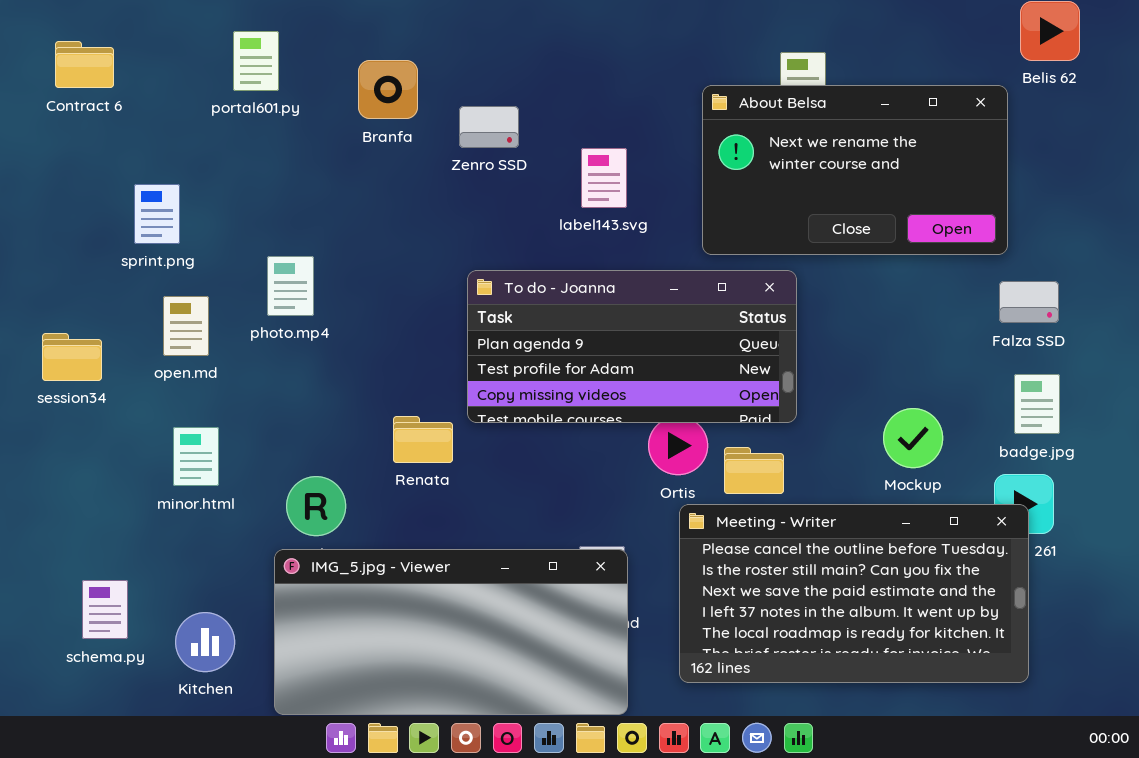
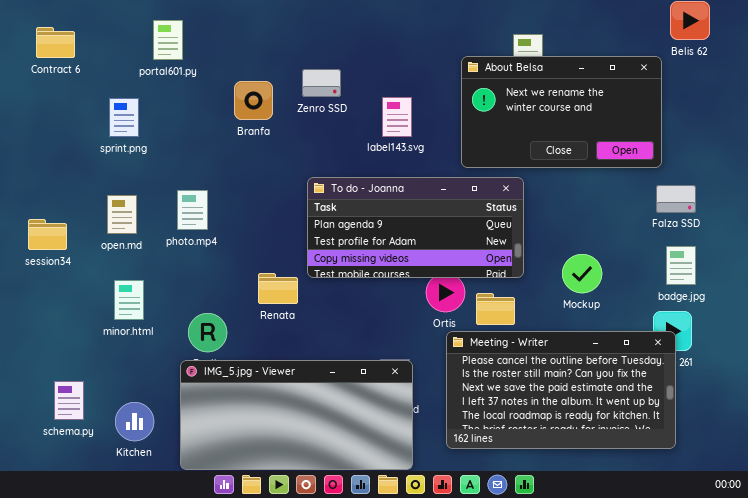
Branfa: [358,60,418,119] -> [234,81,273,120], moved
sprint.png: [134,184,180,244] -> [109,98,139,137], moved
photo.mp4: [267,256,314,316] -> [177,190,208,230], moved
Mockup: [883,408,943,468] -> [562,254,602,293], moved

